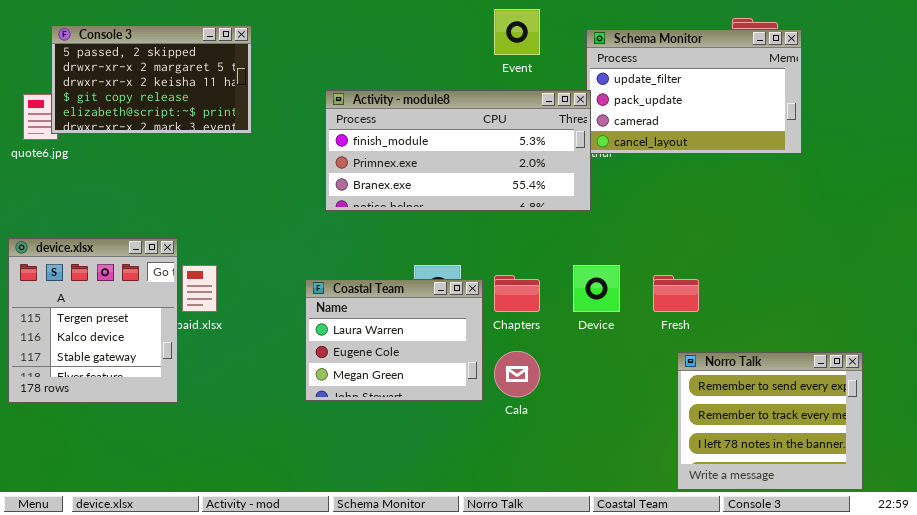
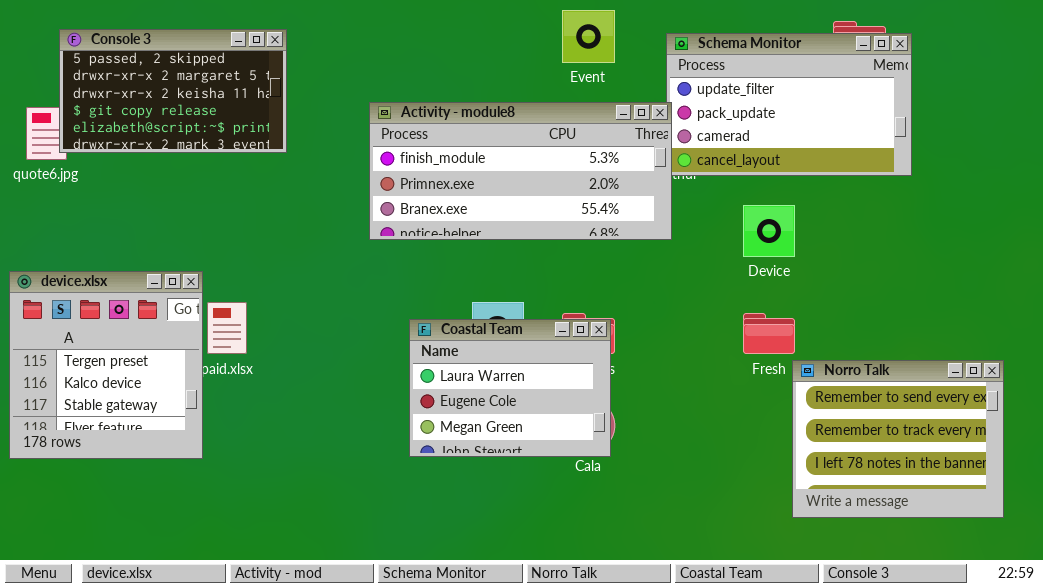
Device: [573,265,620,312] -> [743,205,795,257], moved
Coastal Team: [305,279,483,401] -> [409,319,611,457], moved
Norro Talk: [677,352,863,490] -> [792,360,1004,518], moved

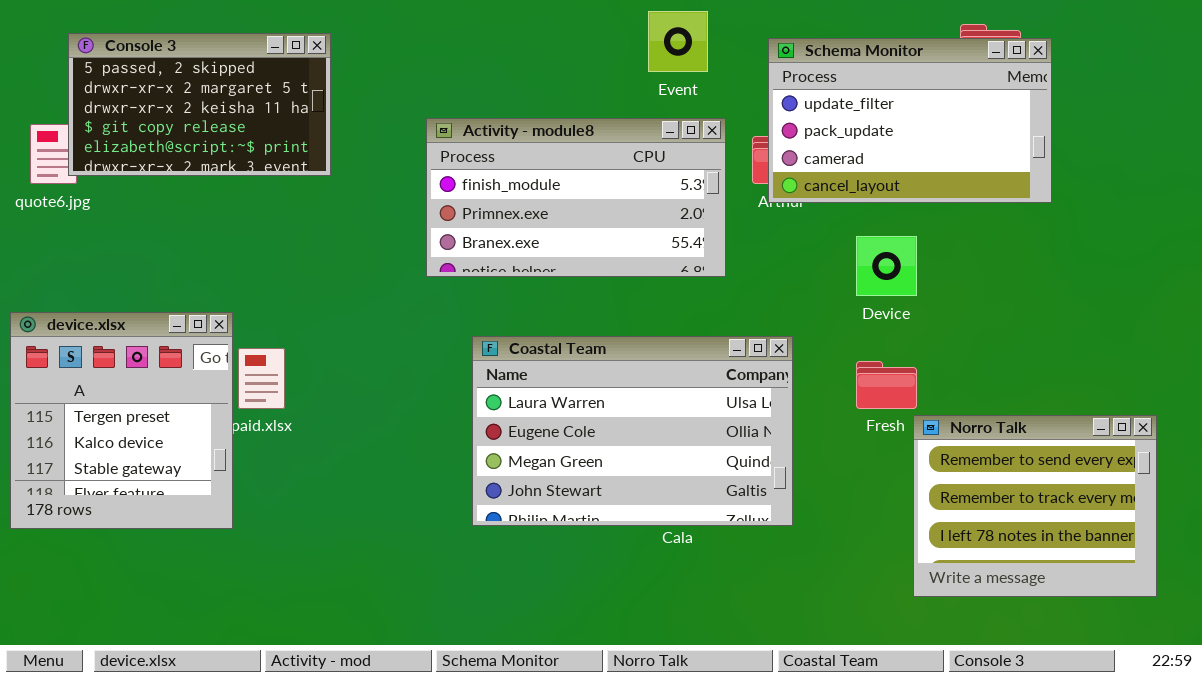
Activity - module8: [369,102,672,240] -> [426,118,726,277], resized
Coastal Team: [409,319,611,457] -> [472,336,793,526], resized

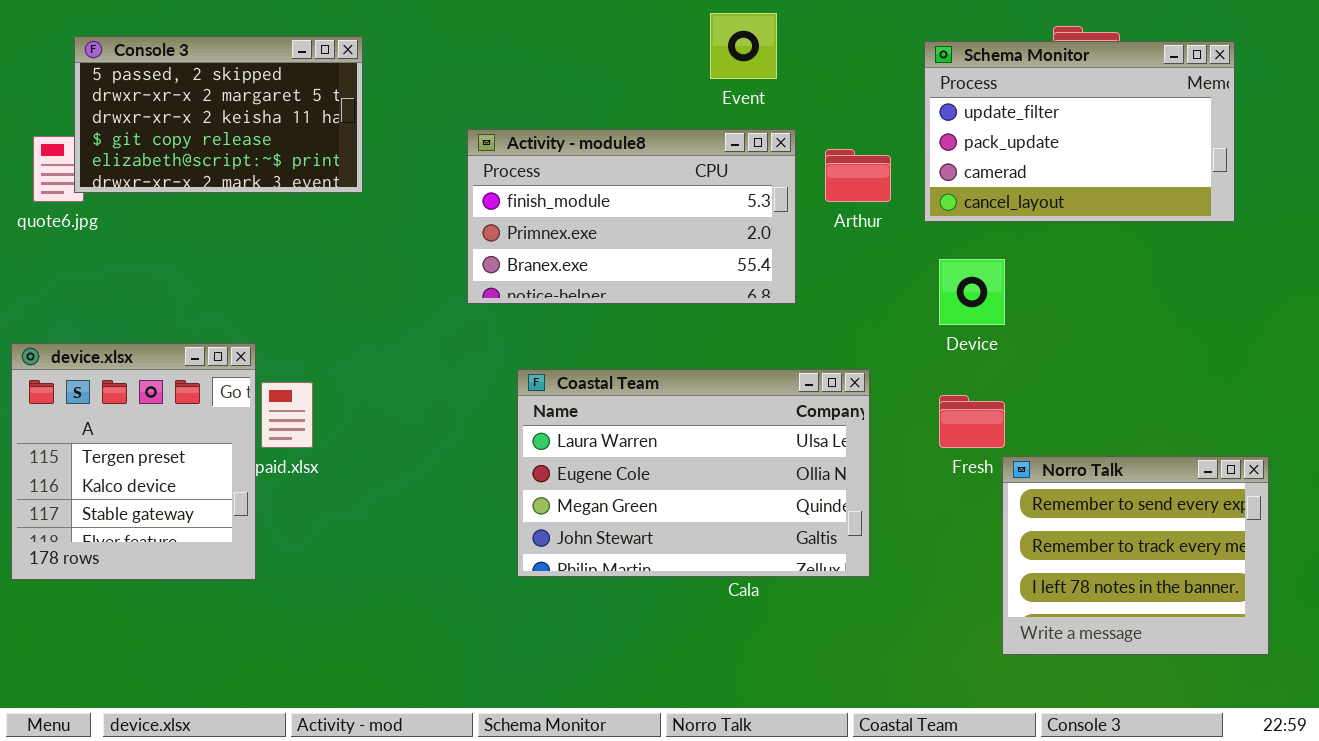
Schema Monitor: [768,38,1052,203] -> [924,41,1235,222], moved

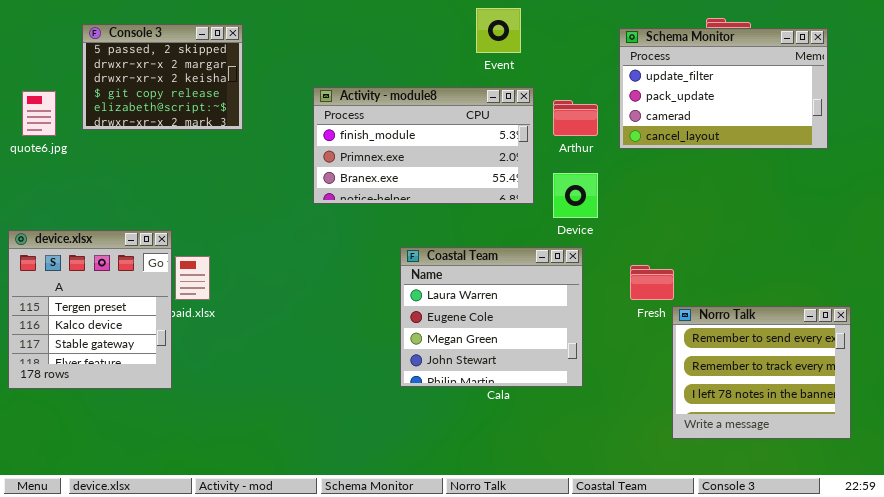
Console 3: [74,36,363,193] -> [82,24,243,130], resized
Device: [939,259,1005,325] -> [553,173,598,218], moved
Coastal Team: [517,369,870,577] -> [400,247,583,387], resized

